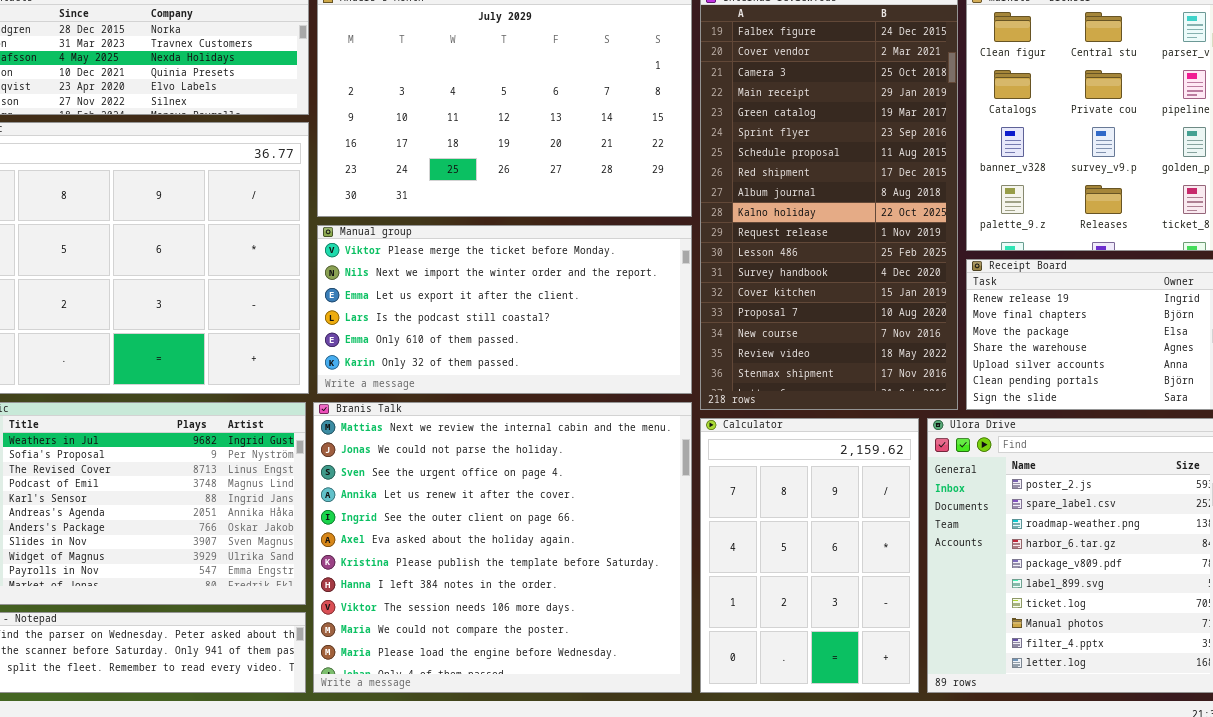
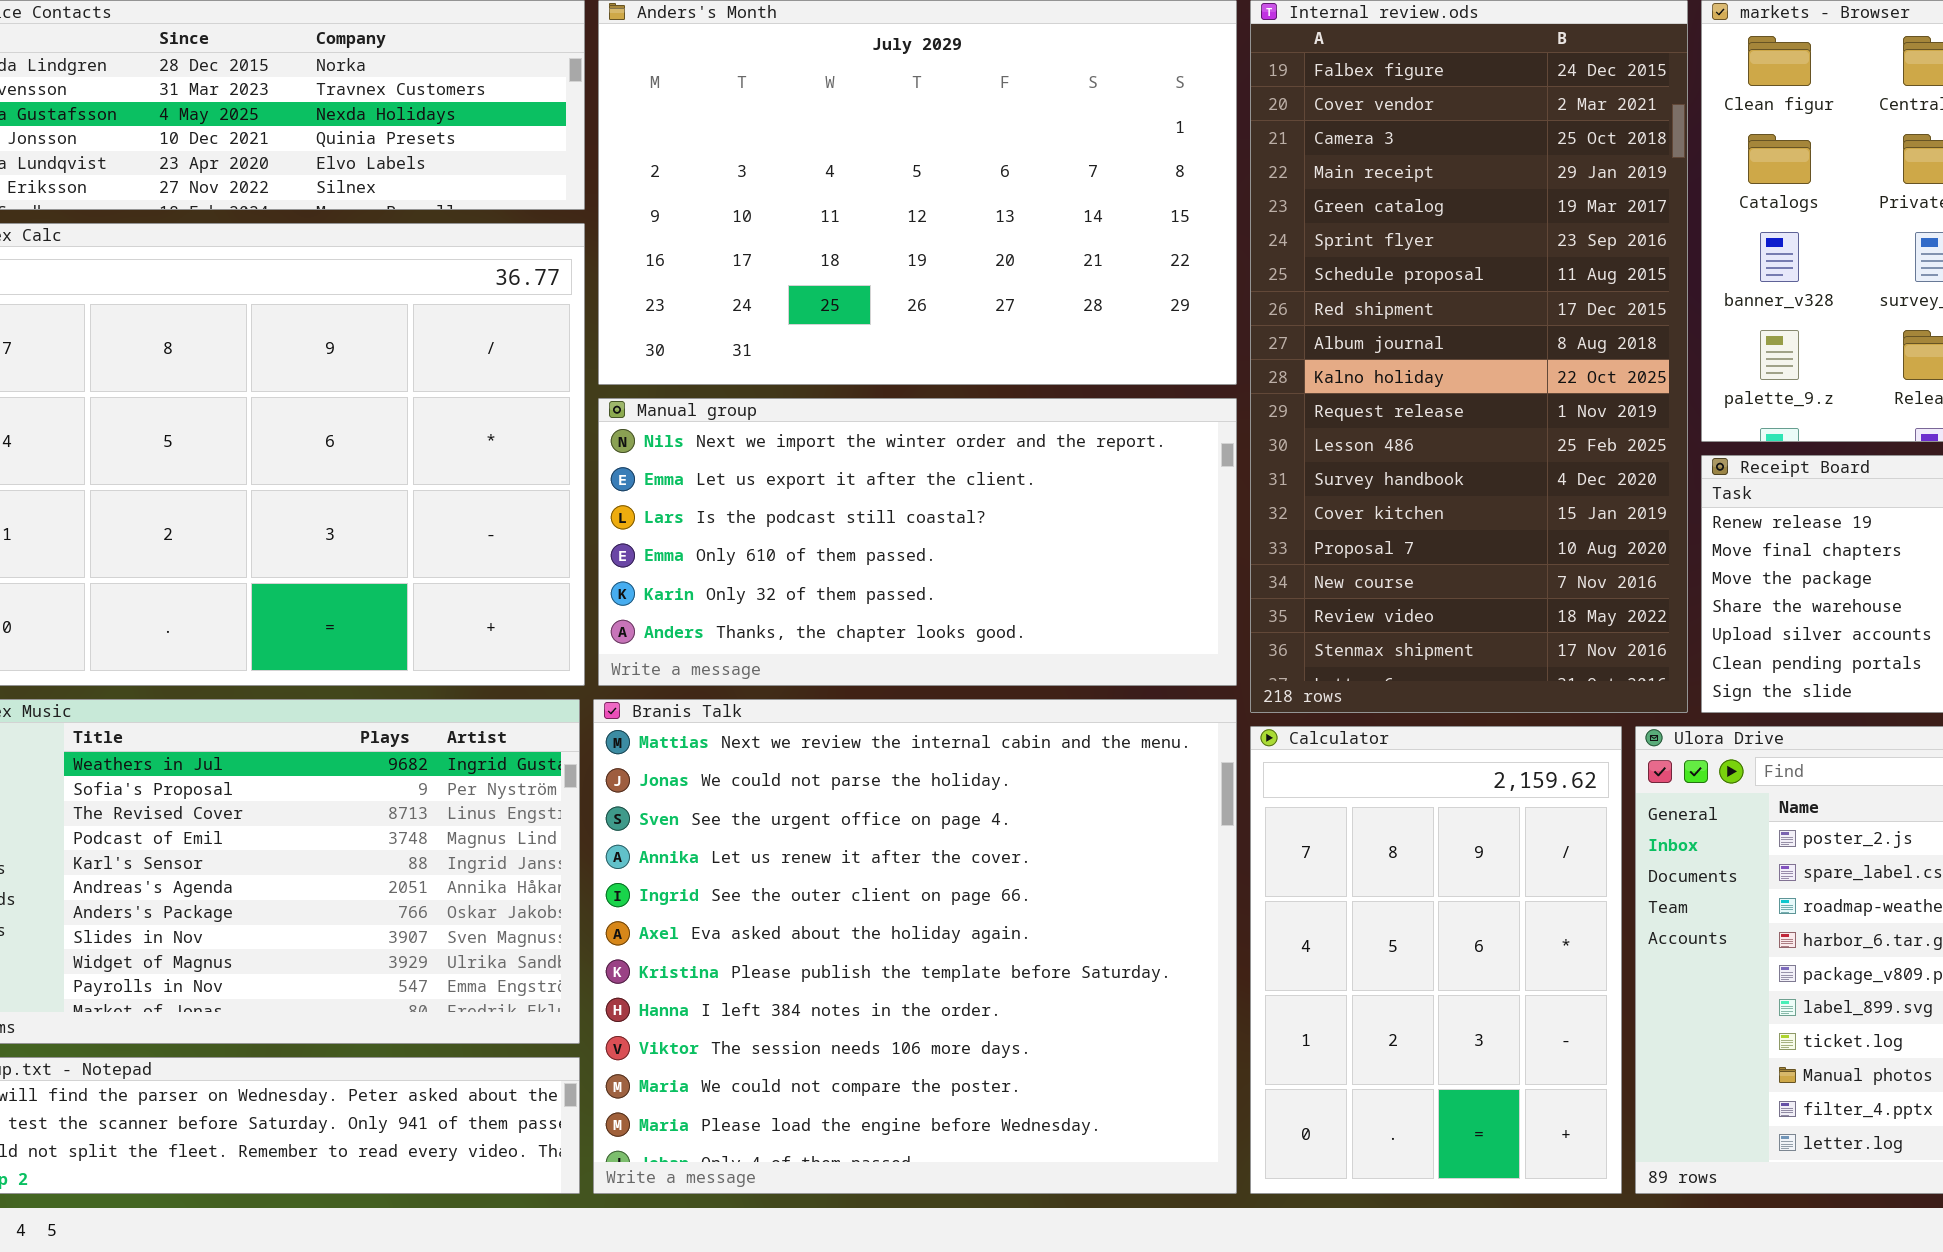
Manual group: [317,225,692,394] -> [598,398,1237,686], scrolled down 1 row

